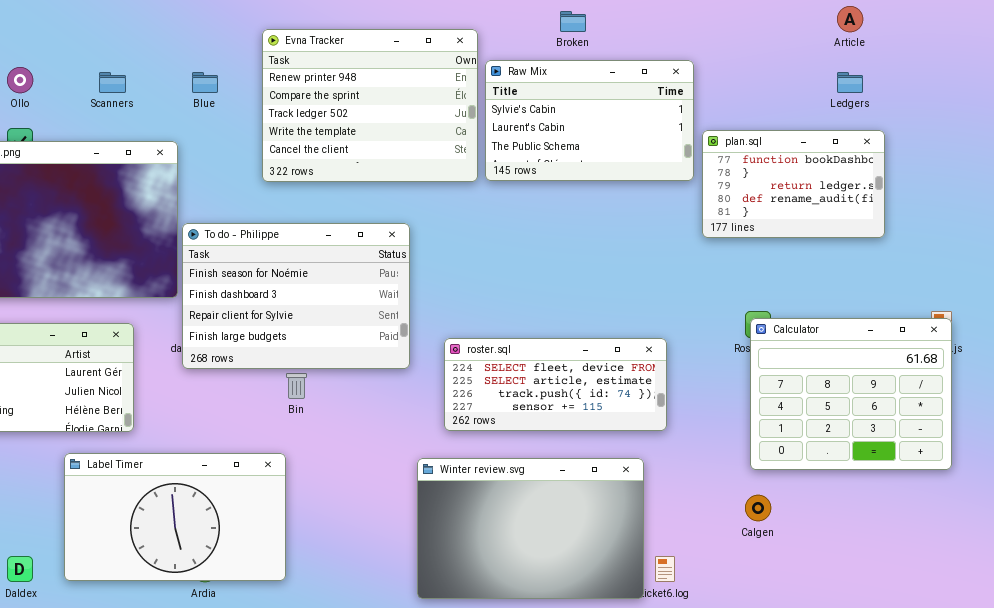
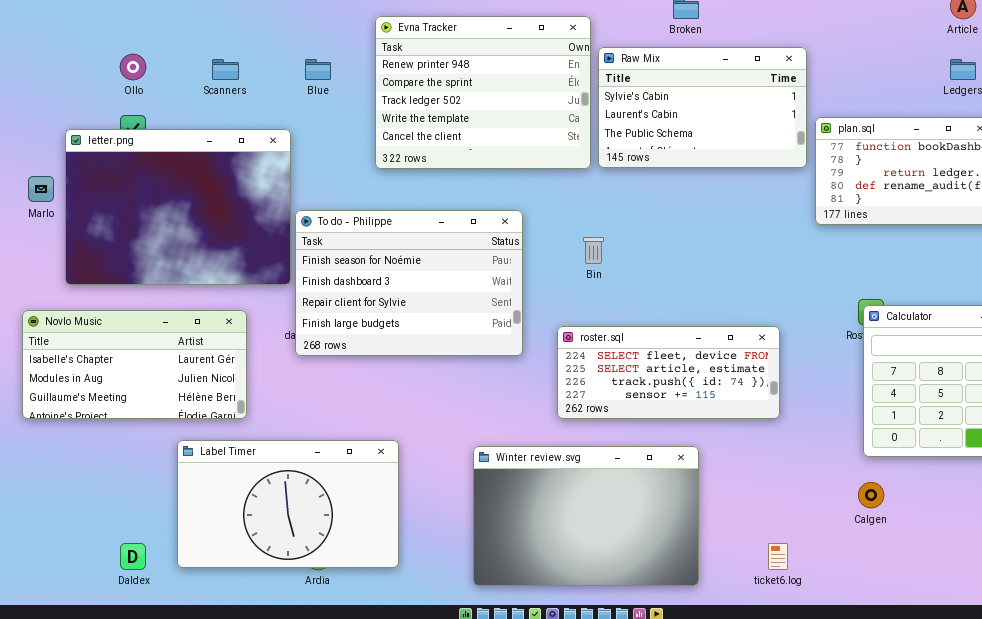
Bin: [286,373,307,399] -> [583,237,604,264], moved
Winter review.svg: [417,458,644,599] -> [473,446,699,586], moved

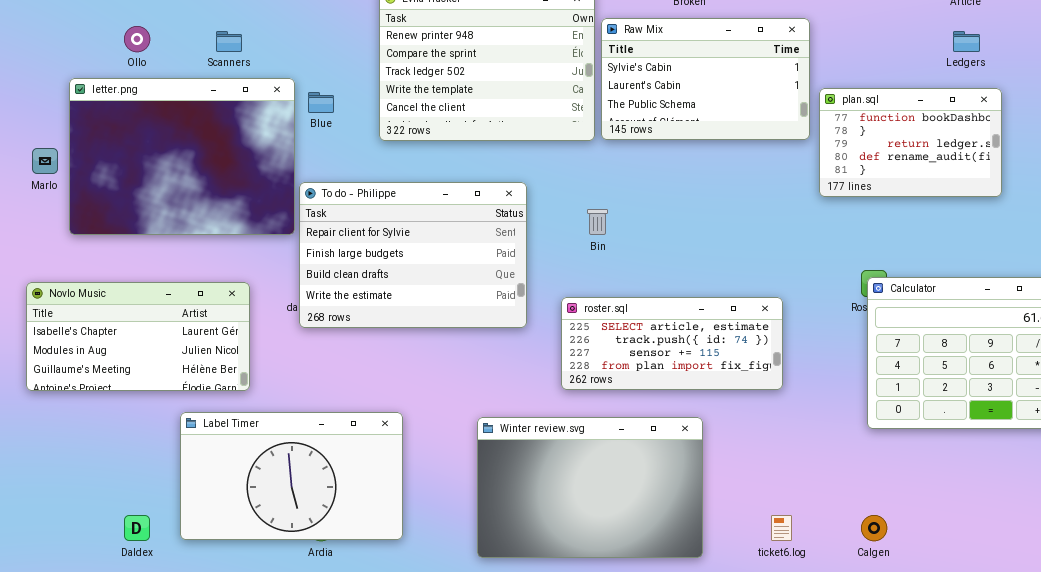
Blue: [305,59,331,80] -> [308,92,334,113], moved
letter.png: [65,129,291,285] -> [69,78,295,235], moved
To do - Philippe: [295,210,523,356] -> [299,182,527,328], scrolled down 2 rows
roster.sql: [557,326,780,419] -> [561,297,783,390], scrolled down 1 row
Calgen: [858,482,884,508] -> [861,515,887,541], moved

